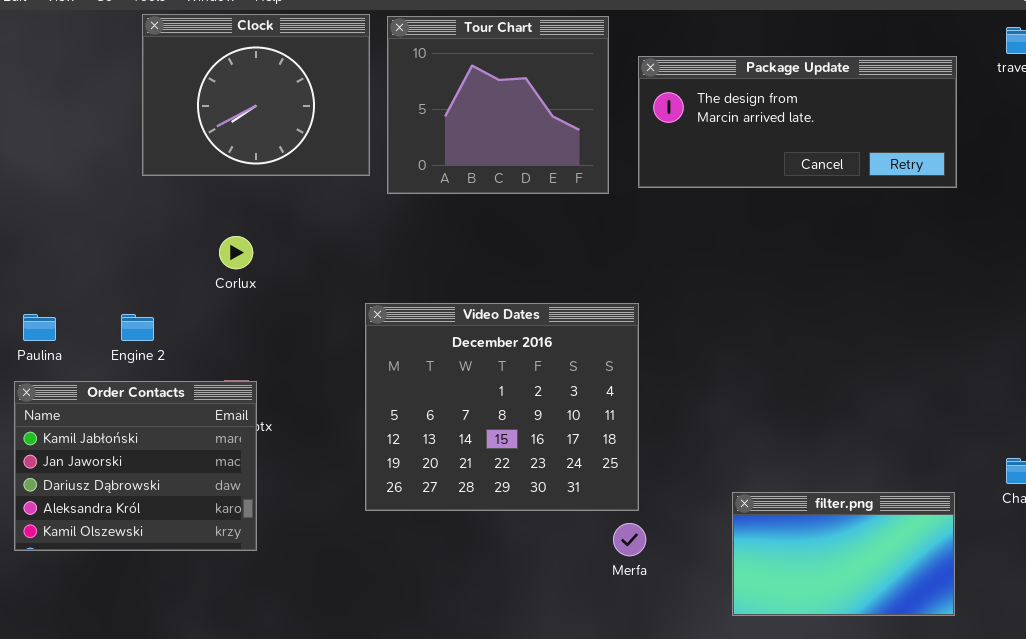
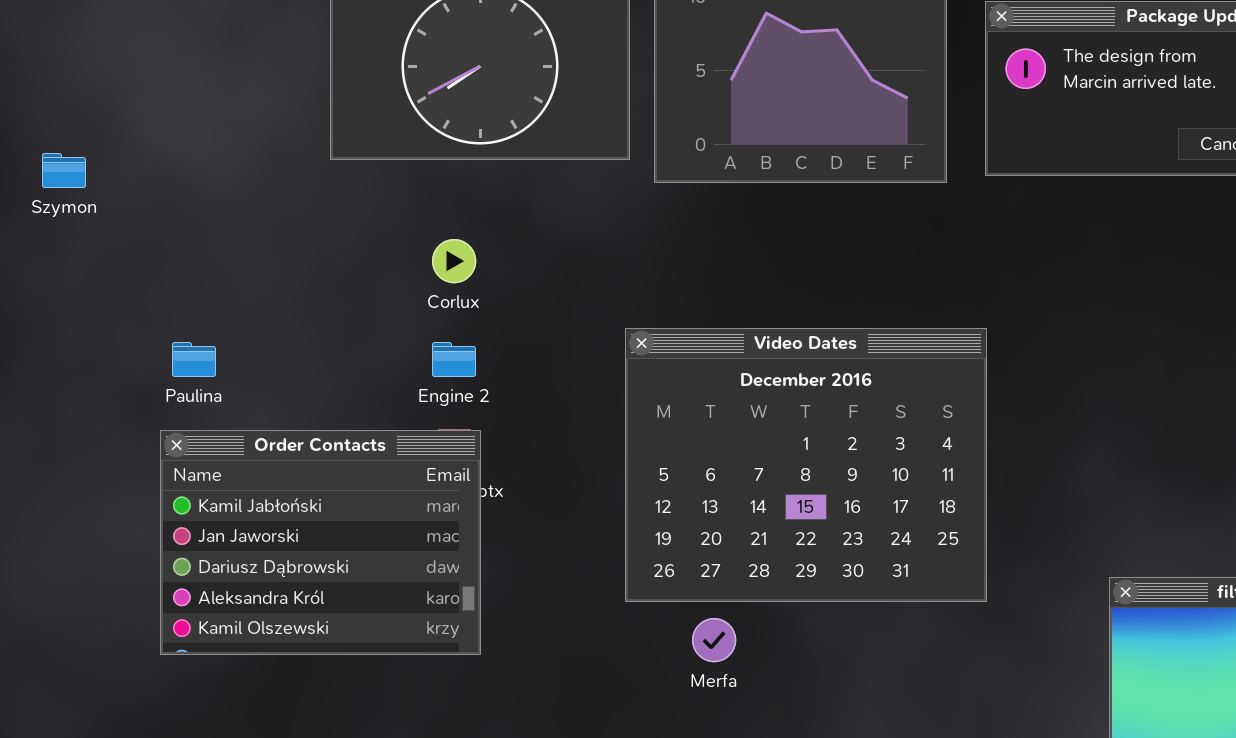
Engine 2: [121,314,154,341] -> [432,342,476,377], moved
Merfa: [613,523,646,556] -> [692,618,736,662], moved

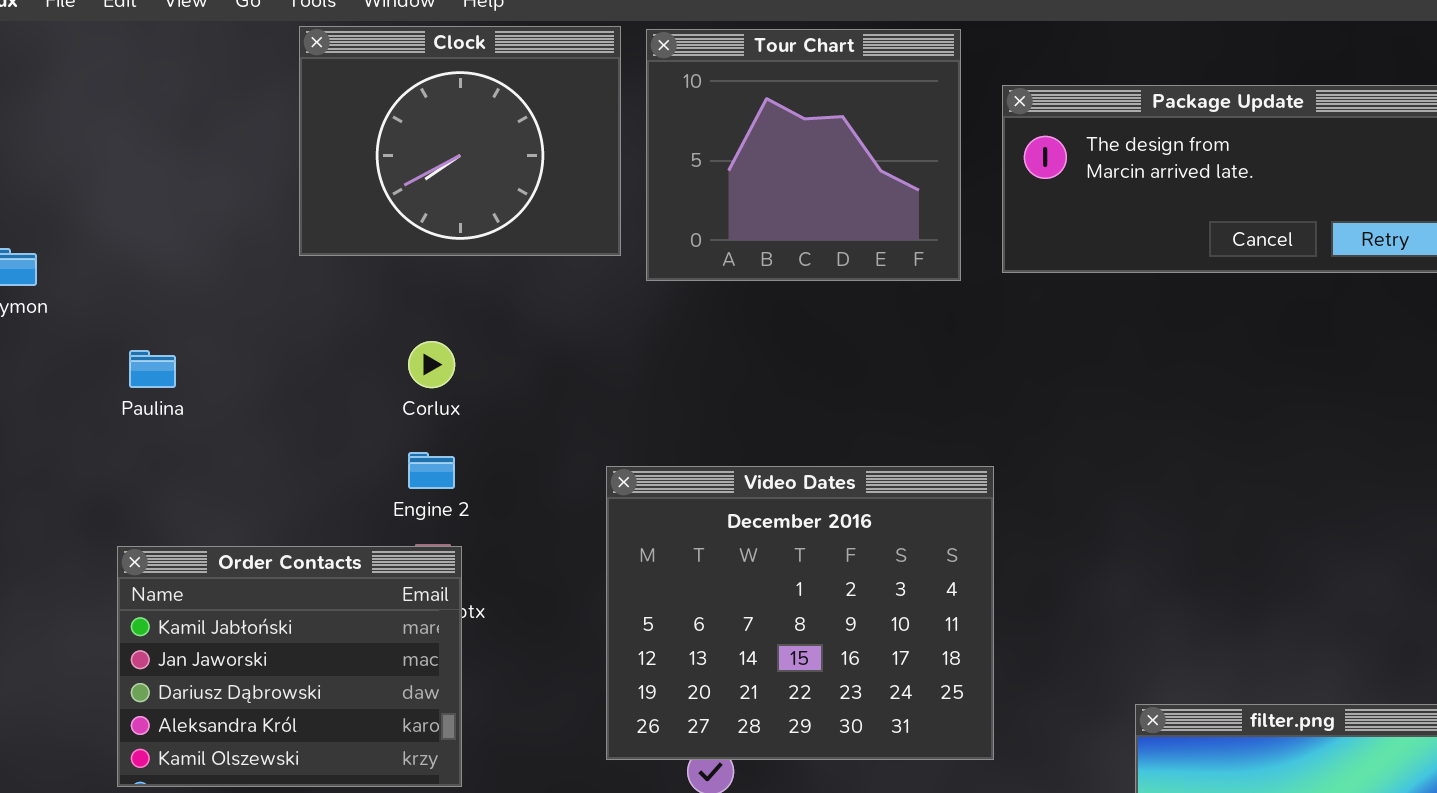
Video Dates: [625,328,987,602] -> [606,466,994,760], moved
Paulina: [172,342,216,377] -> [129,350,176,388], moved

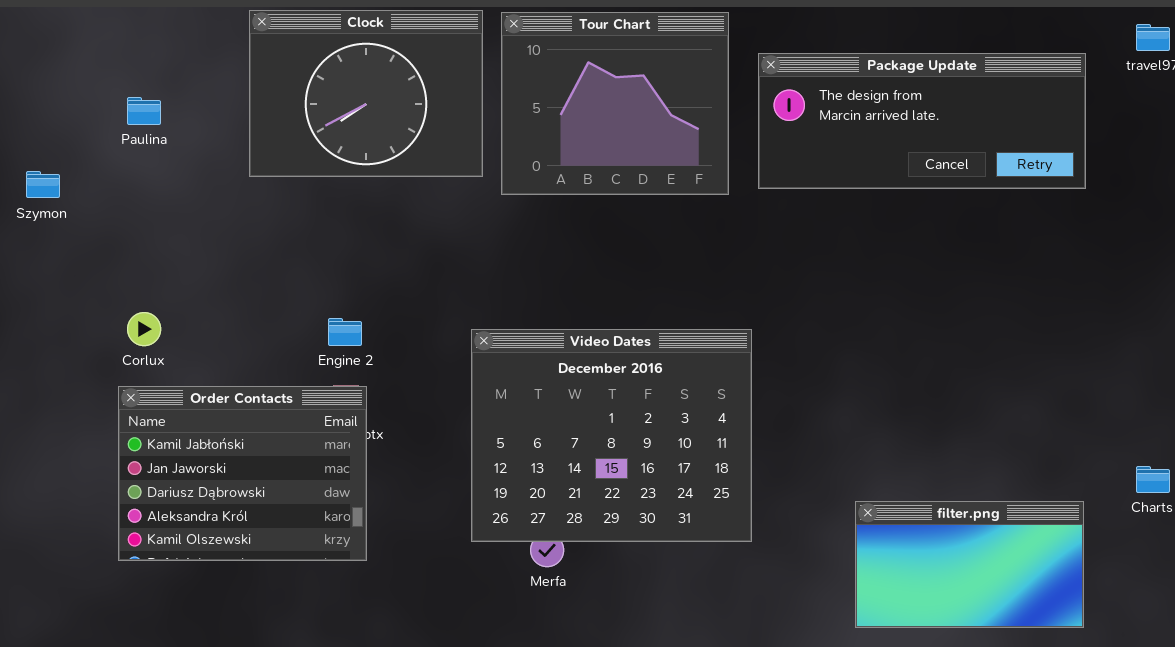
Corlux: [408,341,455,388] -> [127,312,161,346], moved
Paulina: [129,350,176,388] -> [127,97,161,125], moved

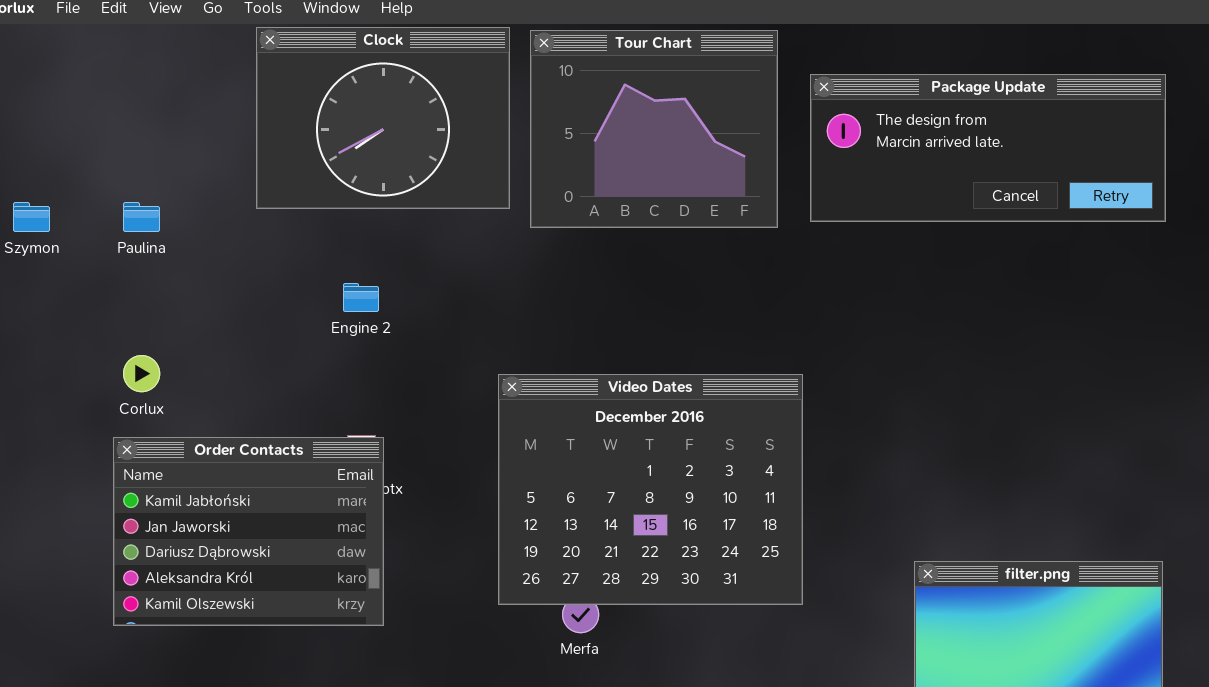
Paulina: [127,97,161,125] -> [123,202,160,232], moved
Engine 2: [328,318,362,346] -> [343,283,379,312], moved

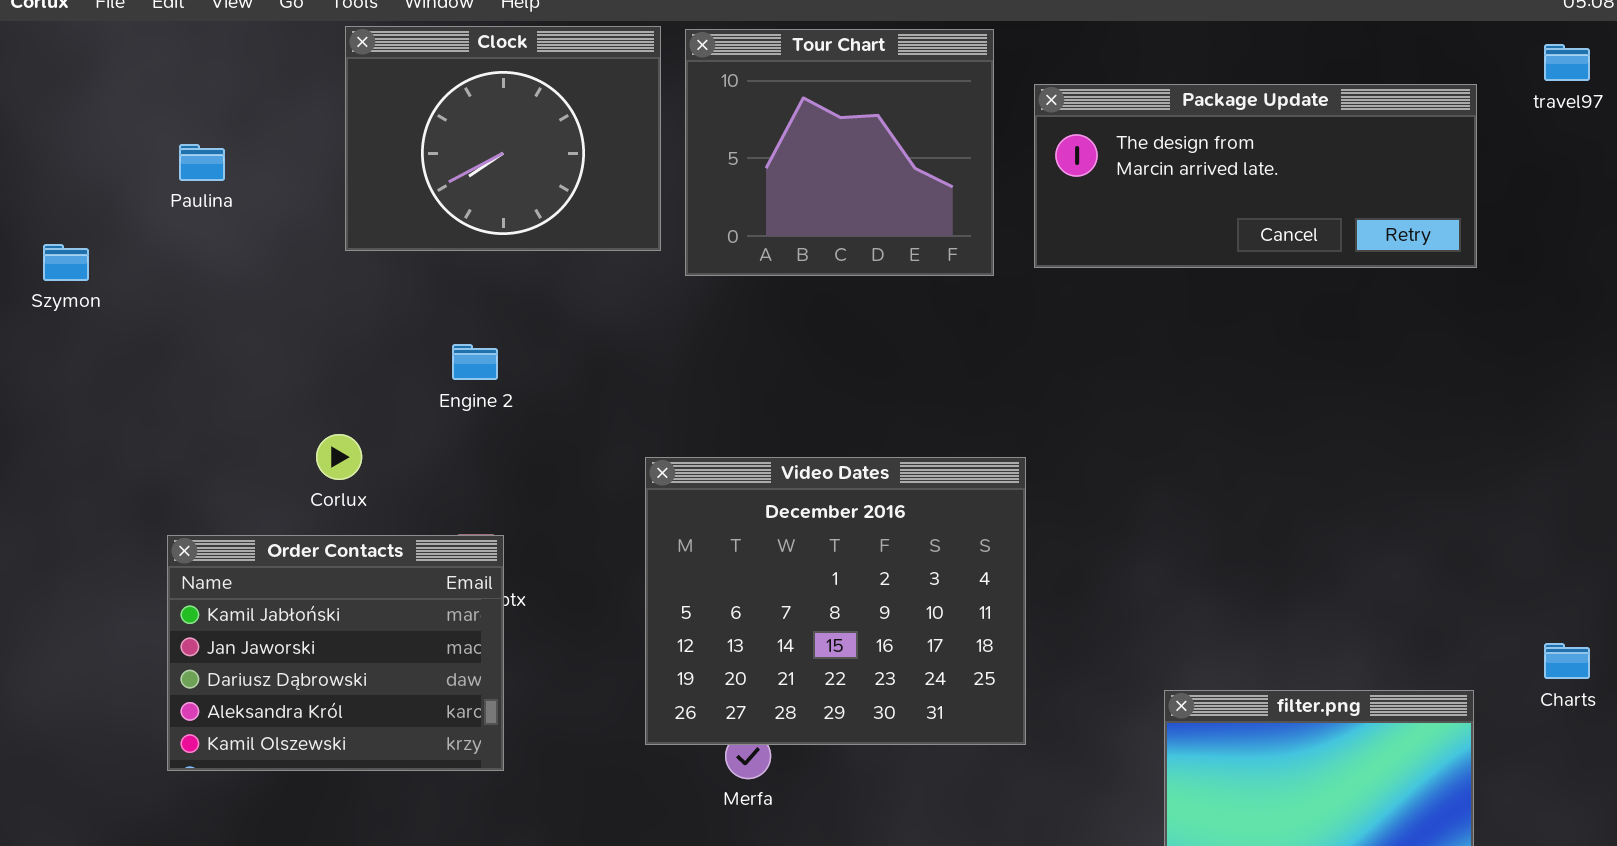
Paulina: [123,202,160,232] -> [179,144,225,181], moved
Corlux: [123,355,160,392] -> [316,434,362,480], moved

